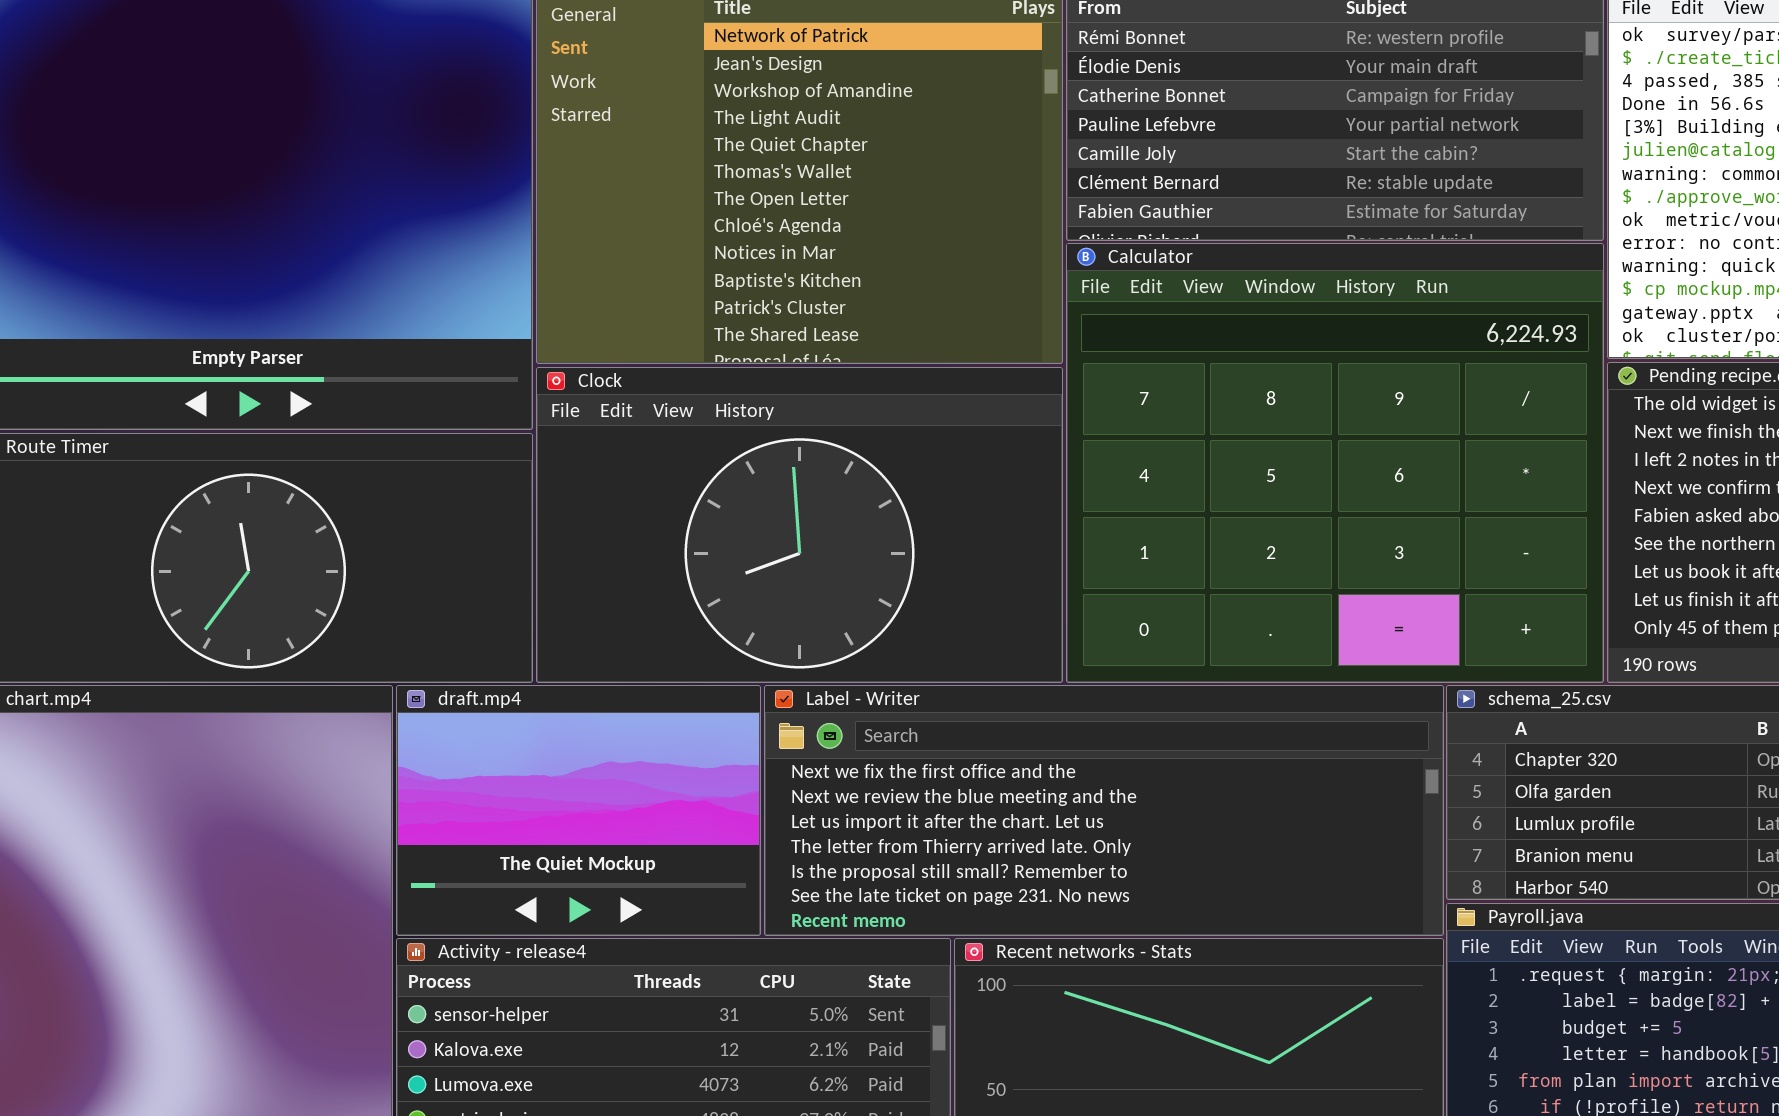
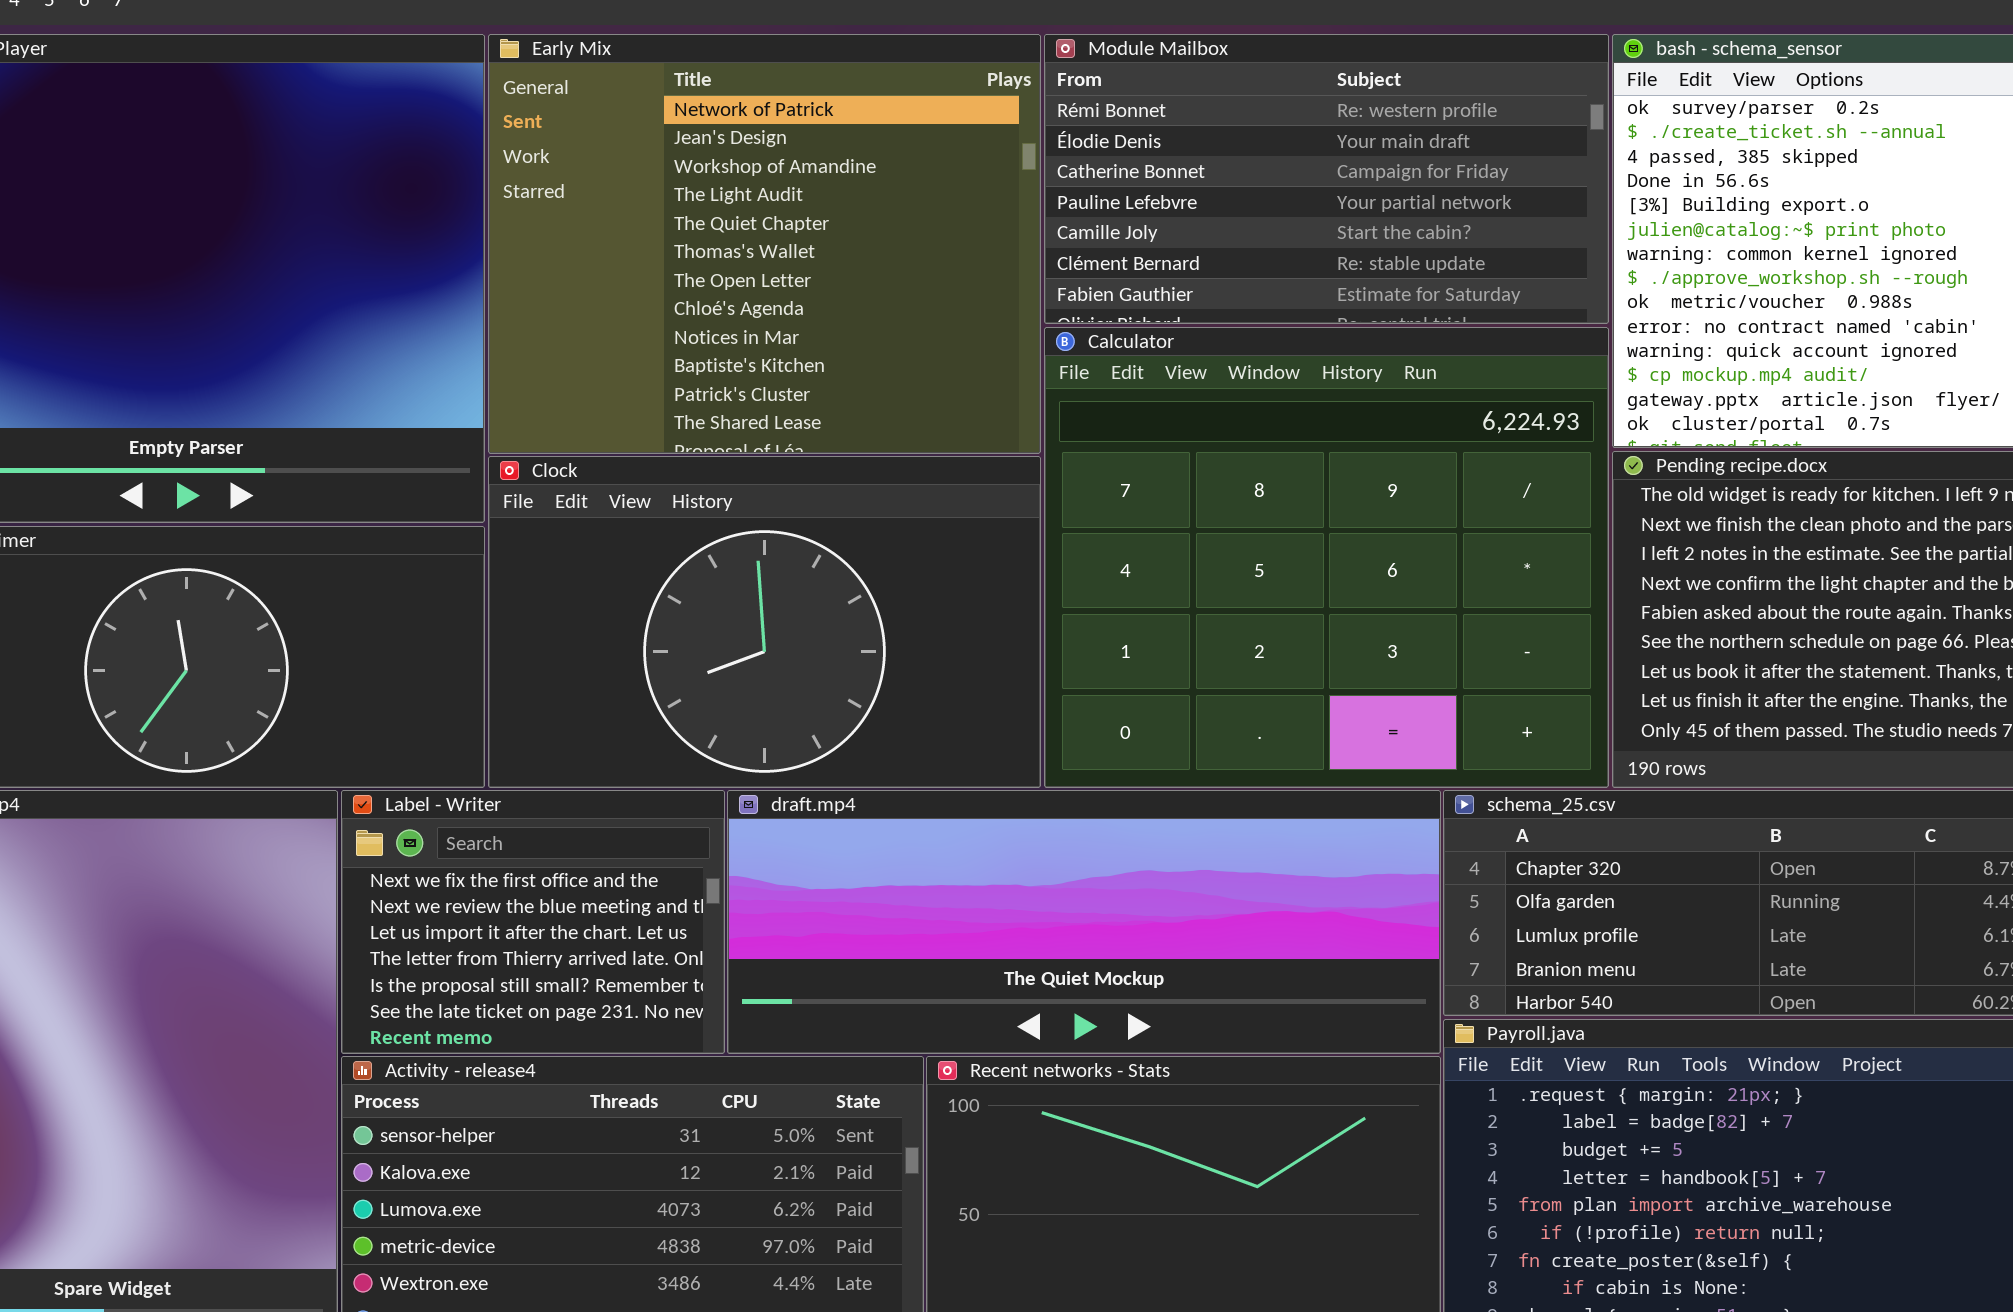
draft.mp4: [396,685,761,936] -> [727,790,1441,1054], moved, resized
Label - Writer: [764,685,1444,936] -> [341,790,725,1054], moved, resized

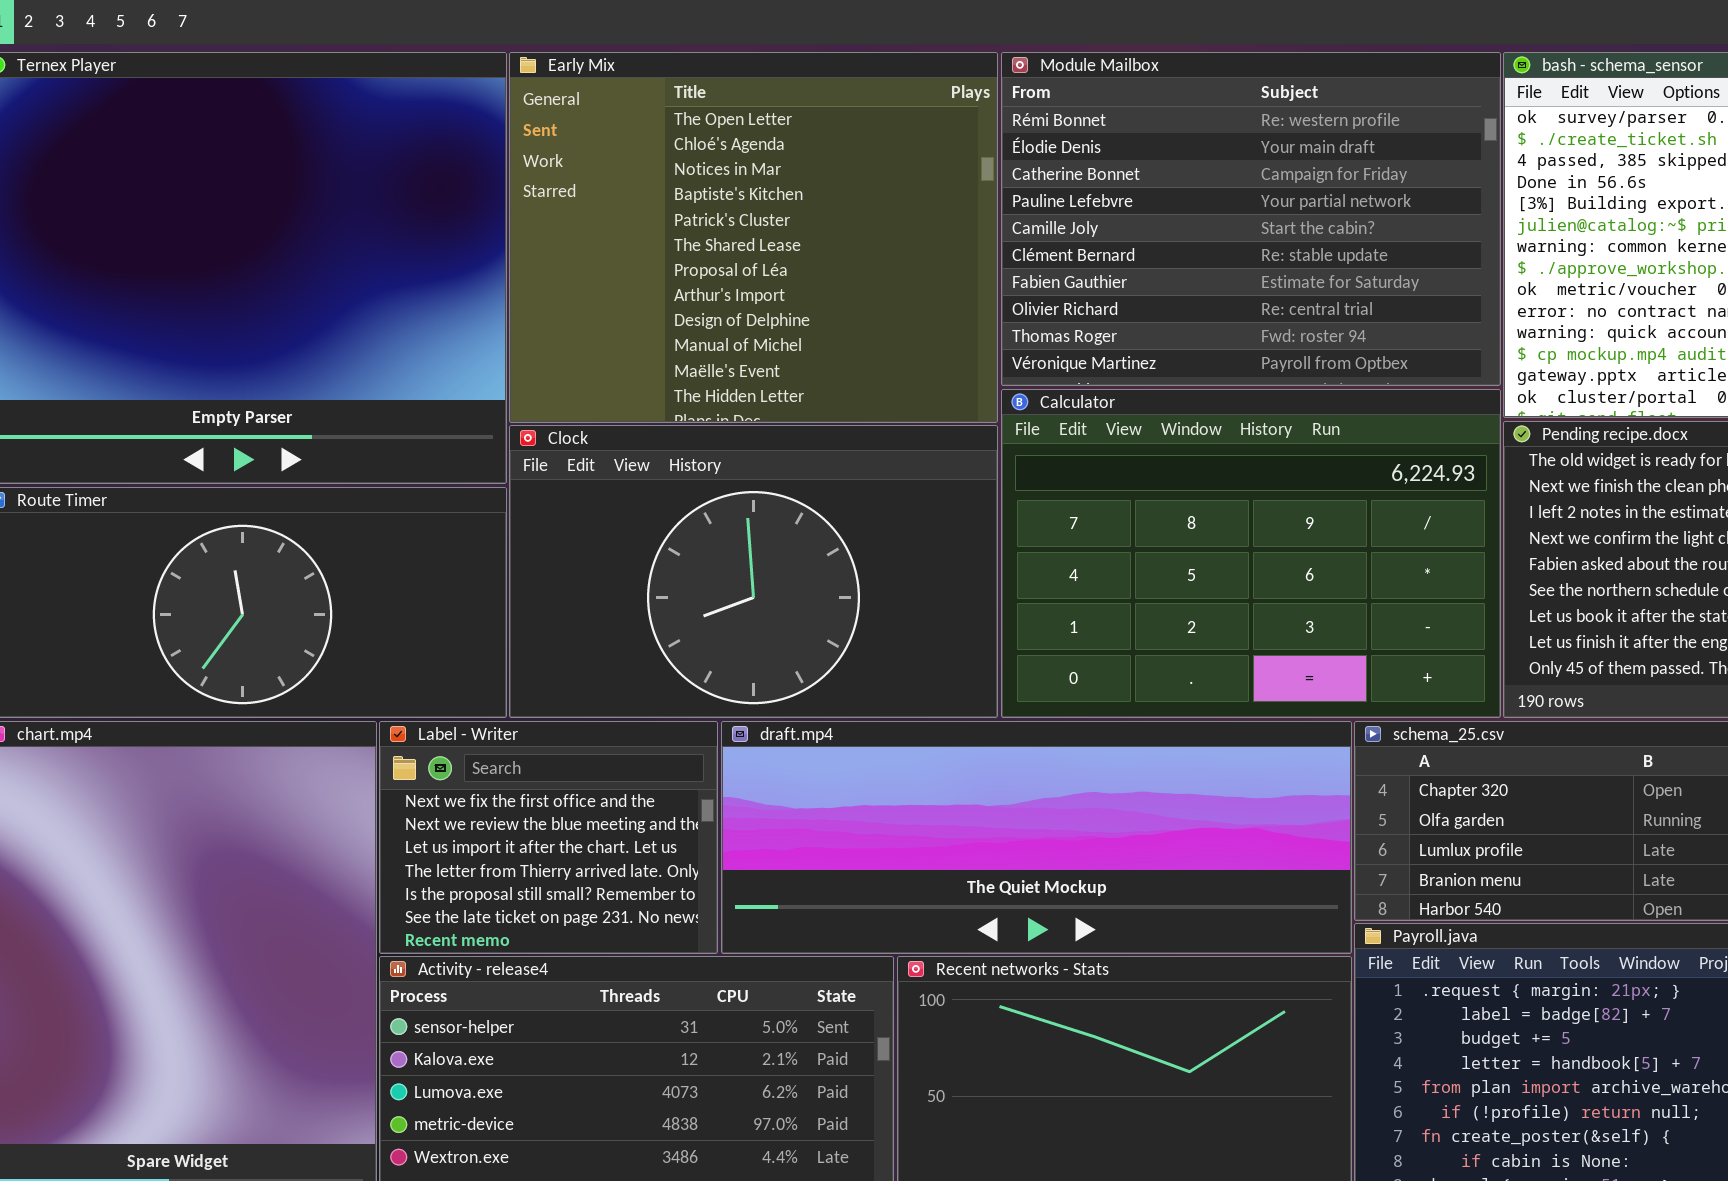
Early Mix: [488,34,1041,454] -> [509,52,998,423], scrolled down 6 rows
Module Mailbox: [1044,34,1609,324] -> [1001,52,1501,386], resized
Calculator: [1044,327,1609,788] -> [1001,389,1501,718], resized

